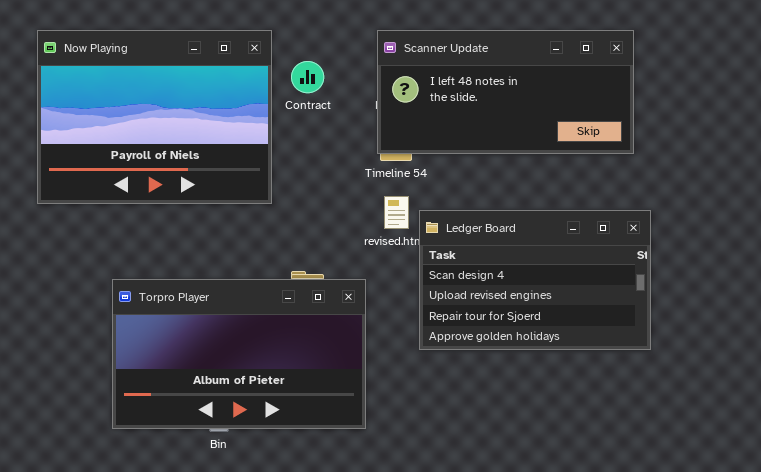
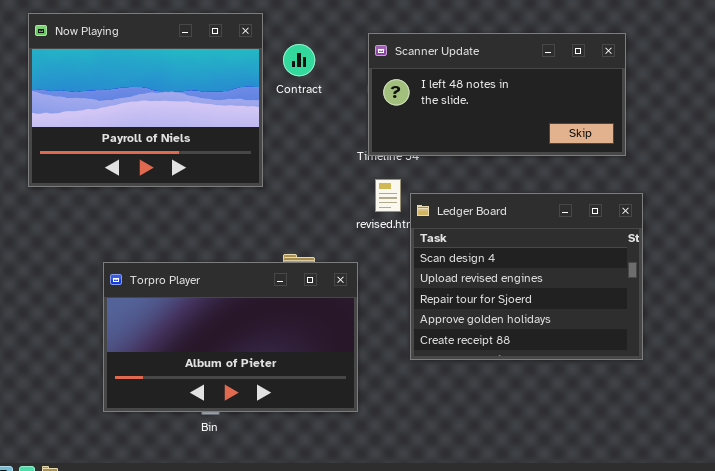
Scanner Update: [377,30,634,154] -> [368,33,626,156], moved
Ledger Board: [419,210,651,350] -> [410,193,643,360], resized

